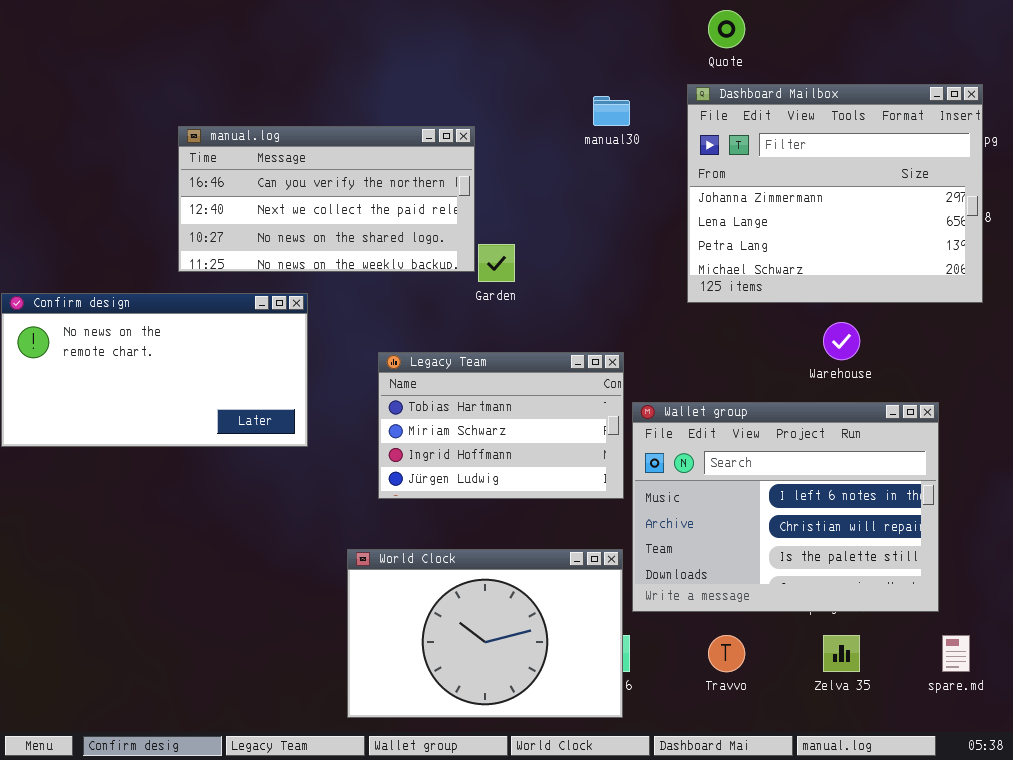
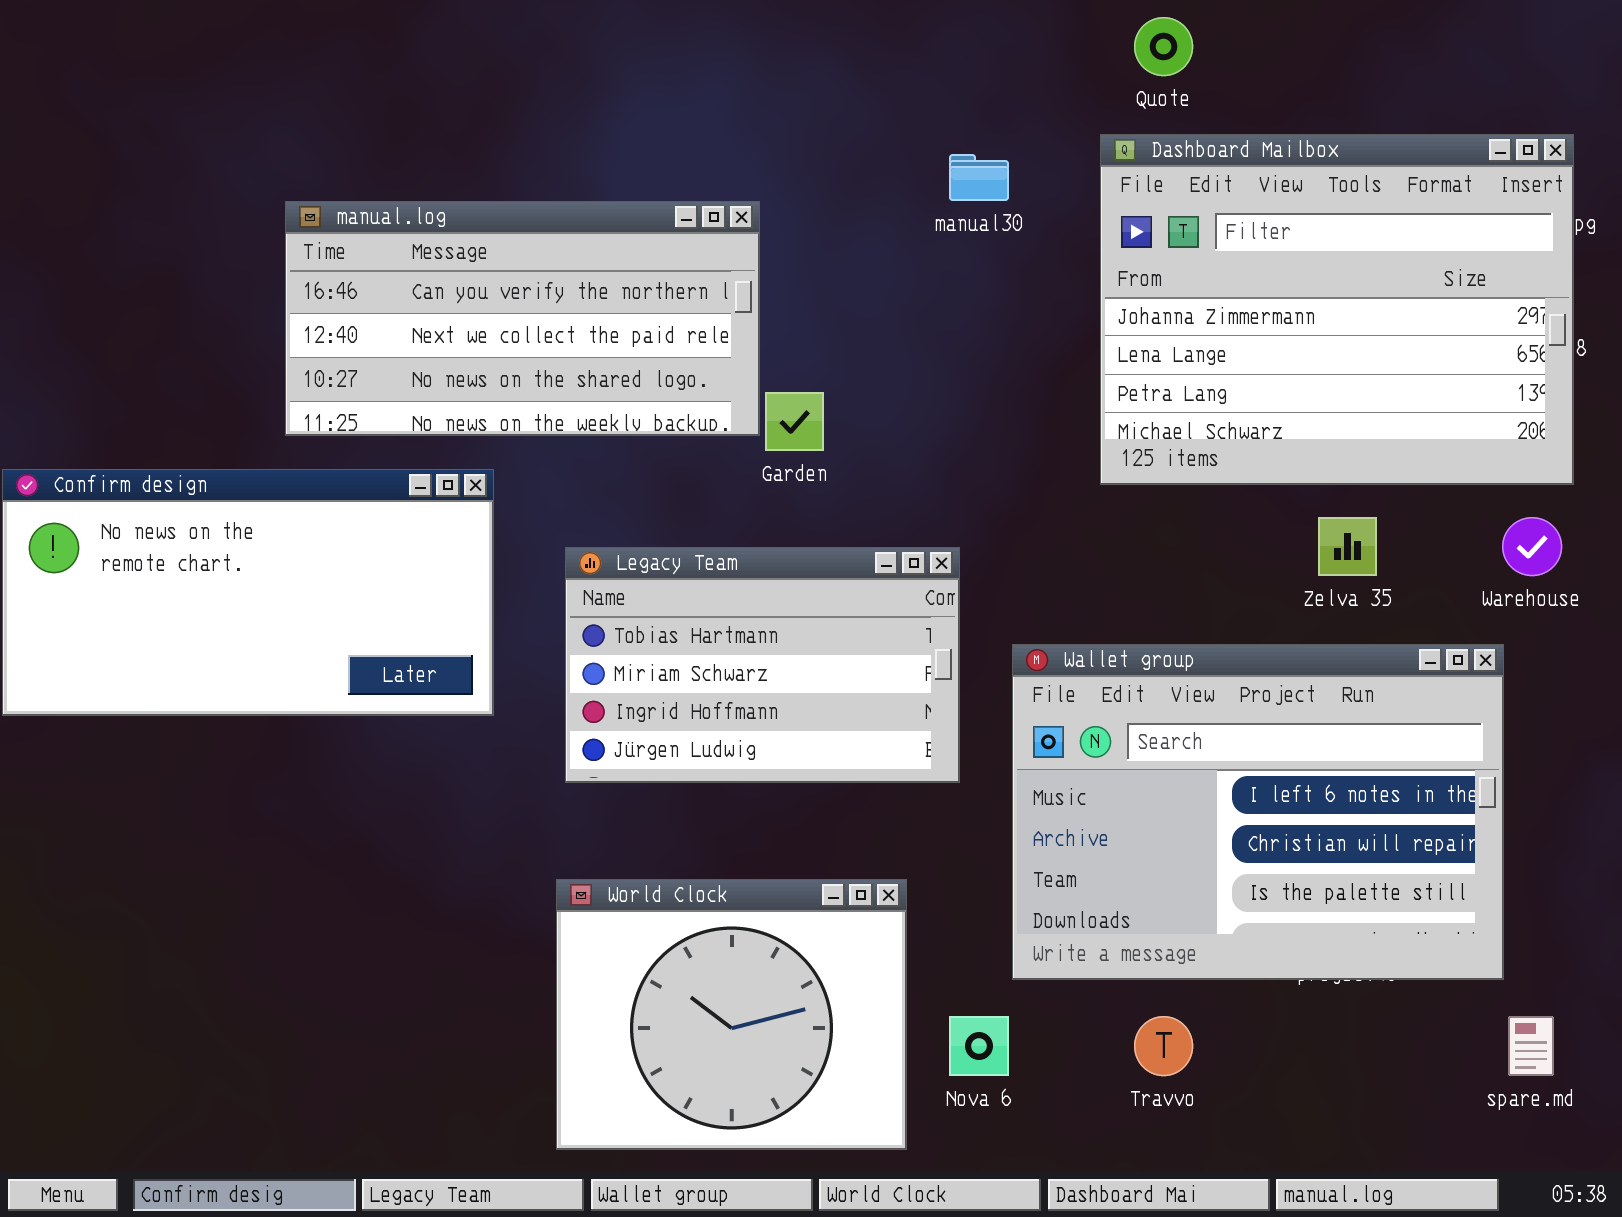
Warehouse: [823,322,860,360] -> [1502,517,1562,576], moved
Legacy Team: [378,352,624,499] -> [565,547,960,783], moved
World Clock: [347,549,623,718] -> [556,879,907,1150], resized
Zelva 35: [823,635,860,672] -> [1318,517,1377,576], moved

